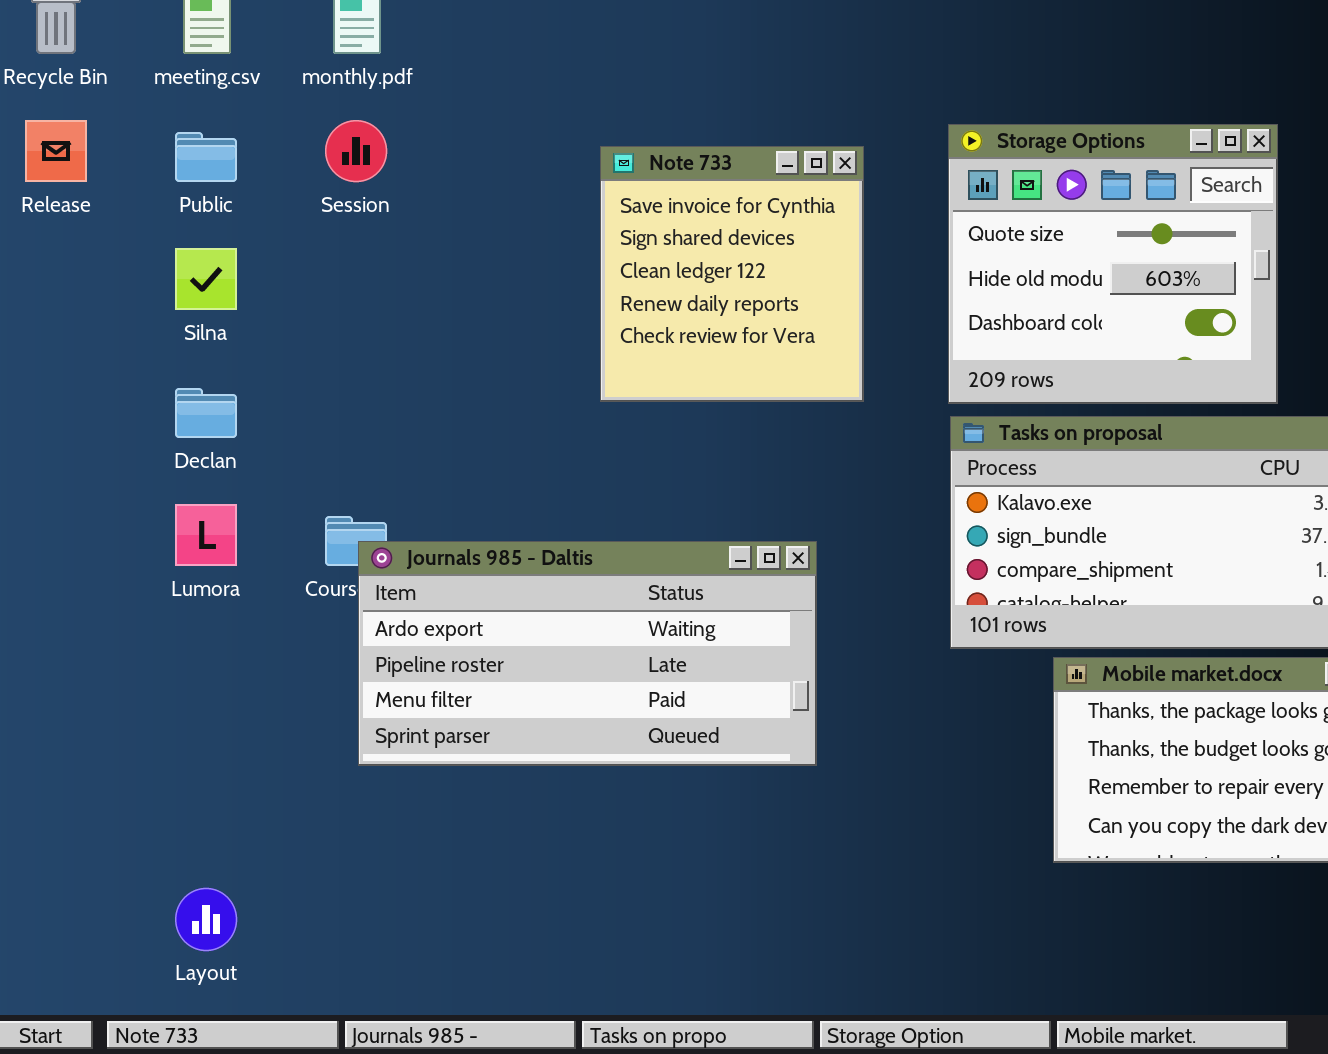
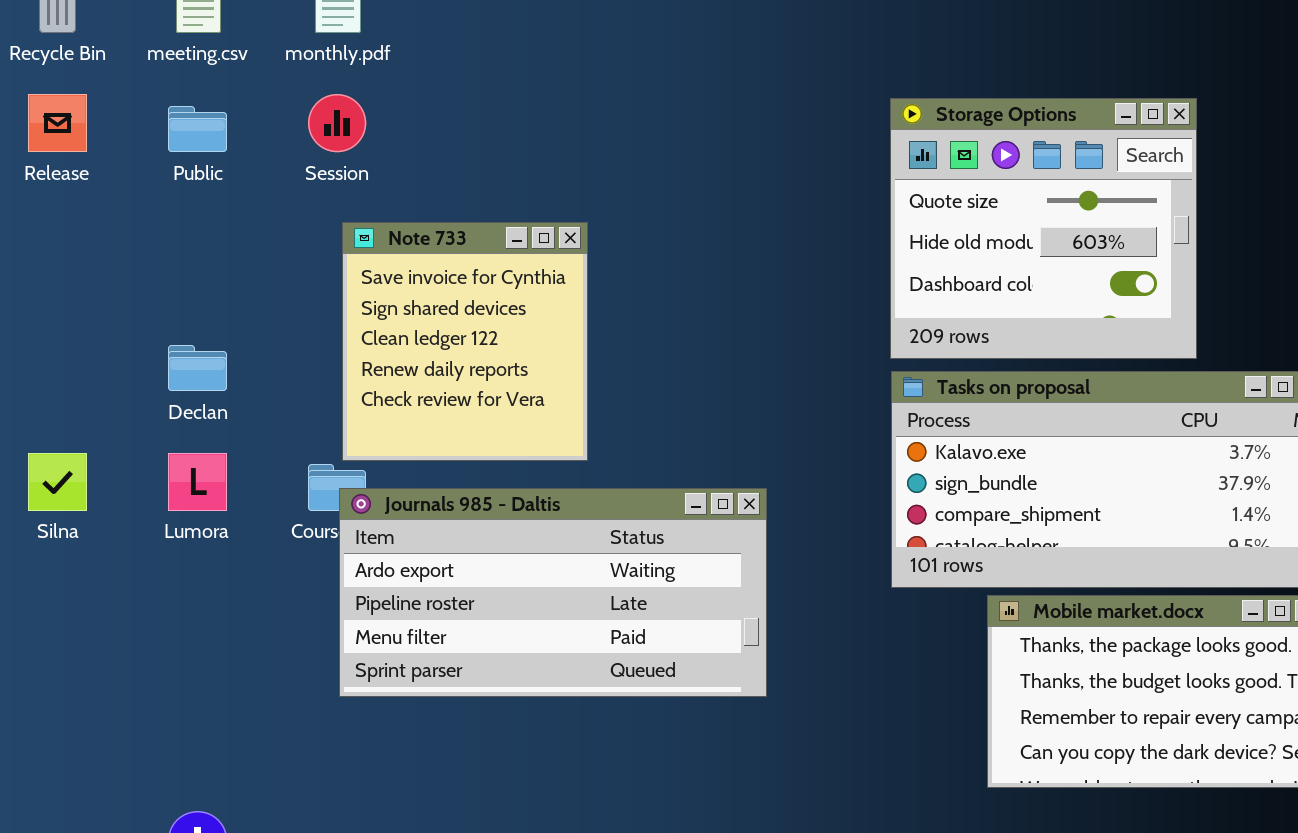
Note 733: [600,146,864,402] -> [342,222,588,461], moved
Silna: [175,248,237,310] -> [28,453,87,511], moved

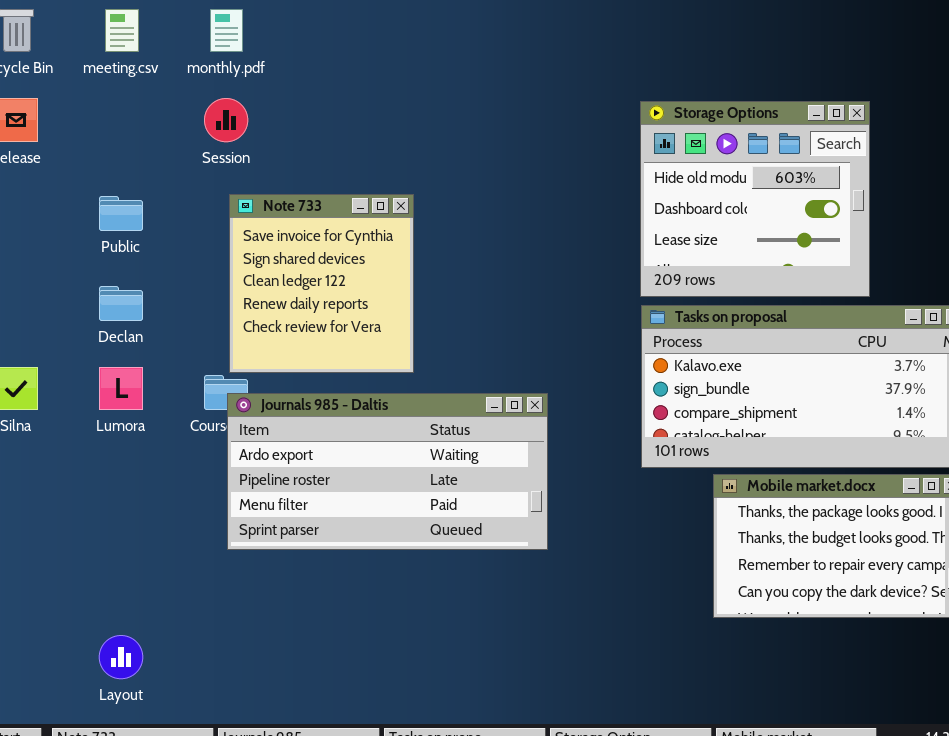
Storage Options: [890,98,1197,359] -> [640,101,870,297], scrolled down 1 row
Public: [168,106,227,152] -> [99,196,143,231], moved

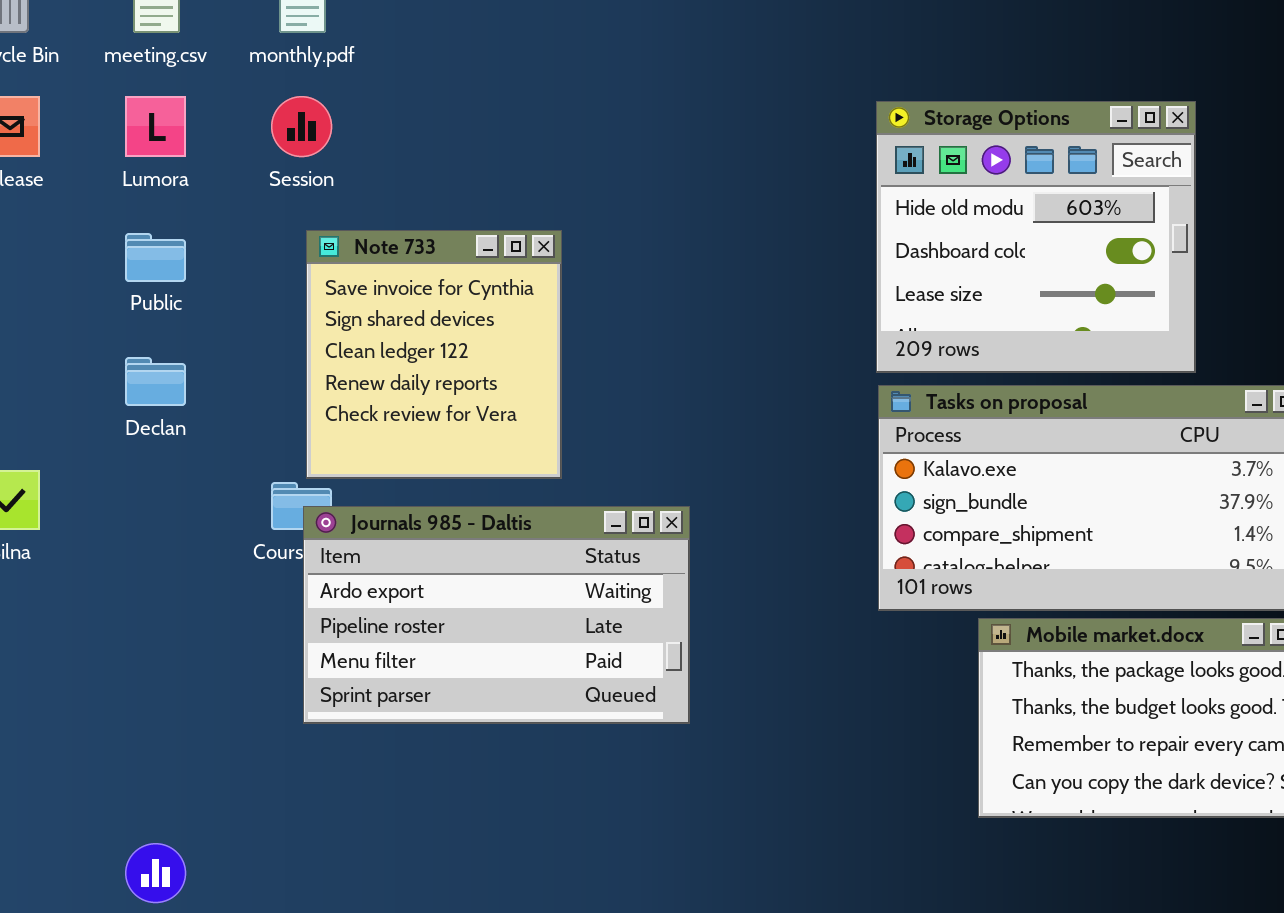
Lumora: [99,367,143,410] -> [125,96,186,157], moved
Journals 985 - Daltis: [227,393,548,550] -> [303,506,690,724], resized

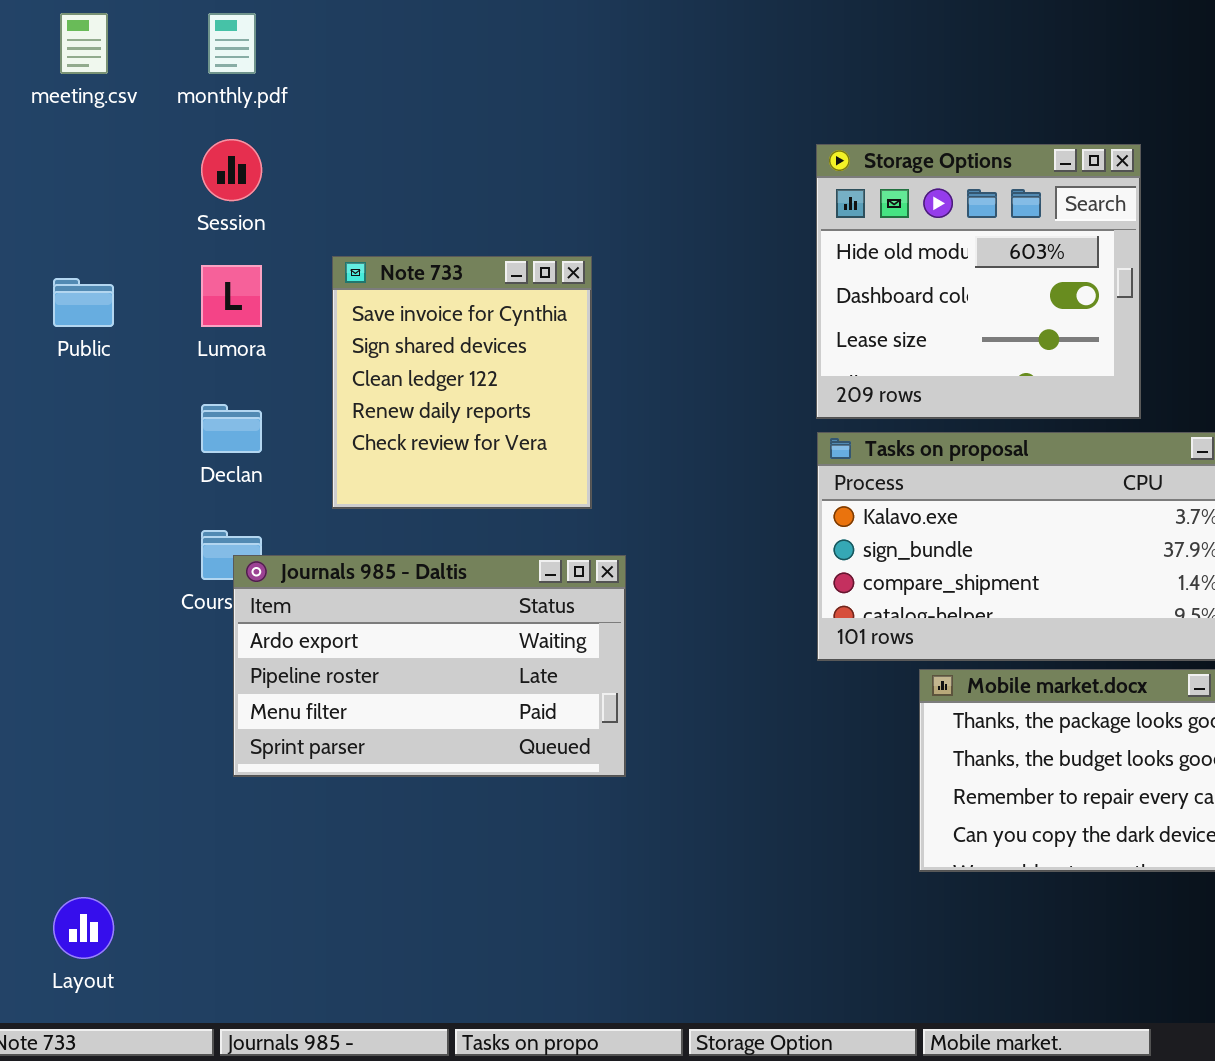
Lumora: [125,96,186,157] -> [201,265,262,327], moved
Note 733: [306,230,562,479] -> [332,256,592,509], moved
Declan: [125,357,186,406] -> [201,404,262,453], moved

